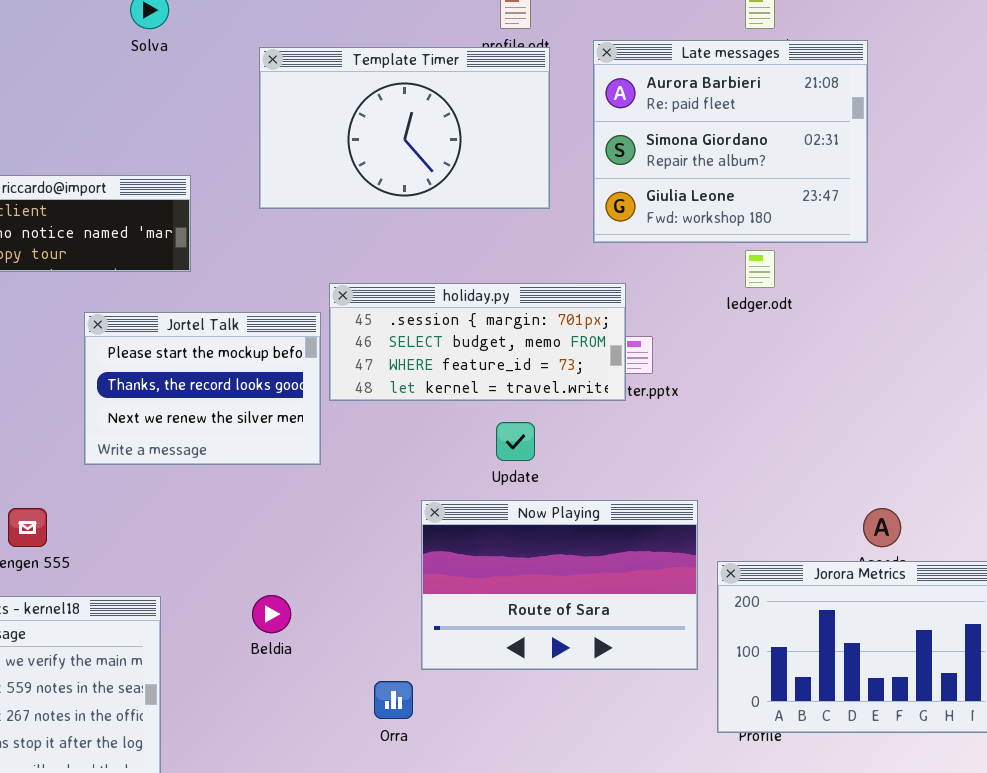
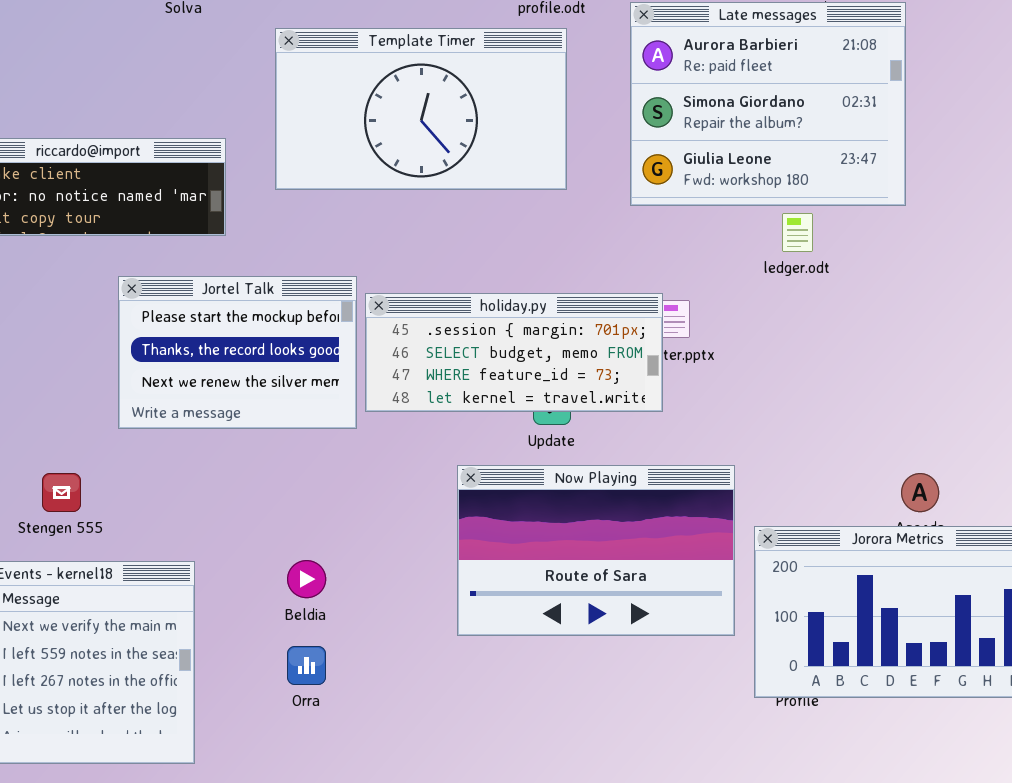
Template Timer: [259,47,550,209] -> [275,28,567,190], moved
holiday.py: [329,283,626,401] -> [365,293,663,412], moved
Orra: [374,681,413,719] -> [287,646,326,685], moved

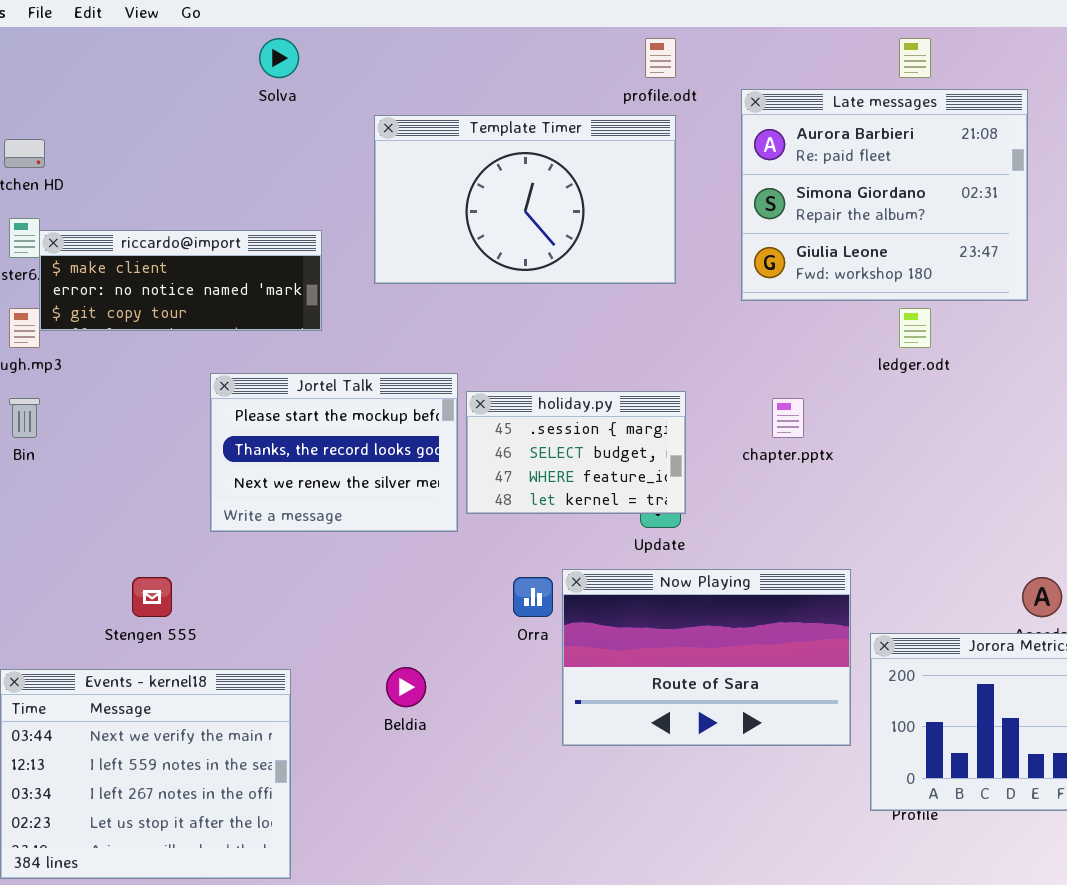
holiday.py: [365,293,663,412] -> [466,391,686,514], resized
Orra: [287,646,326,685] -> [513,577,553,617], moved

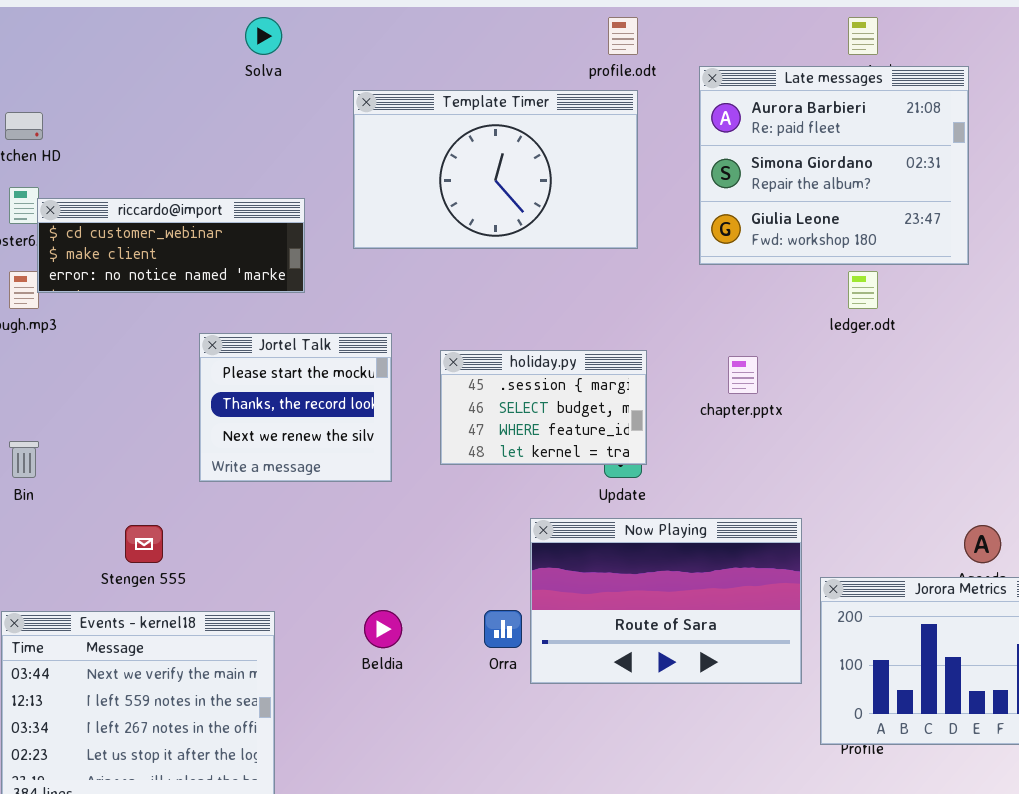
riccardo@import: [39,230,322,331] -> [37,198,305,293], scrolled up 1 row
Jortel Talk: [210,373,458,532] -> [199,333,392,482], resized
Bin: [9,398,40,438] -> [9,441,39,478], moved
Orra: [513,577,553,617] -> [484,610,522,648], moved

